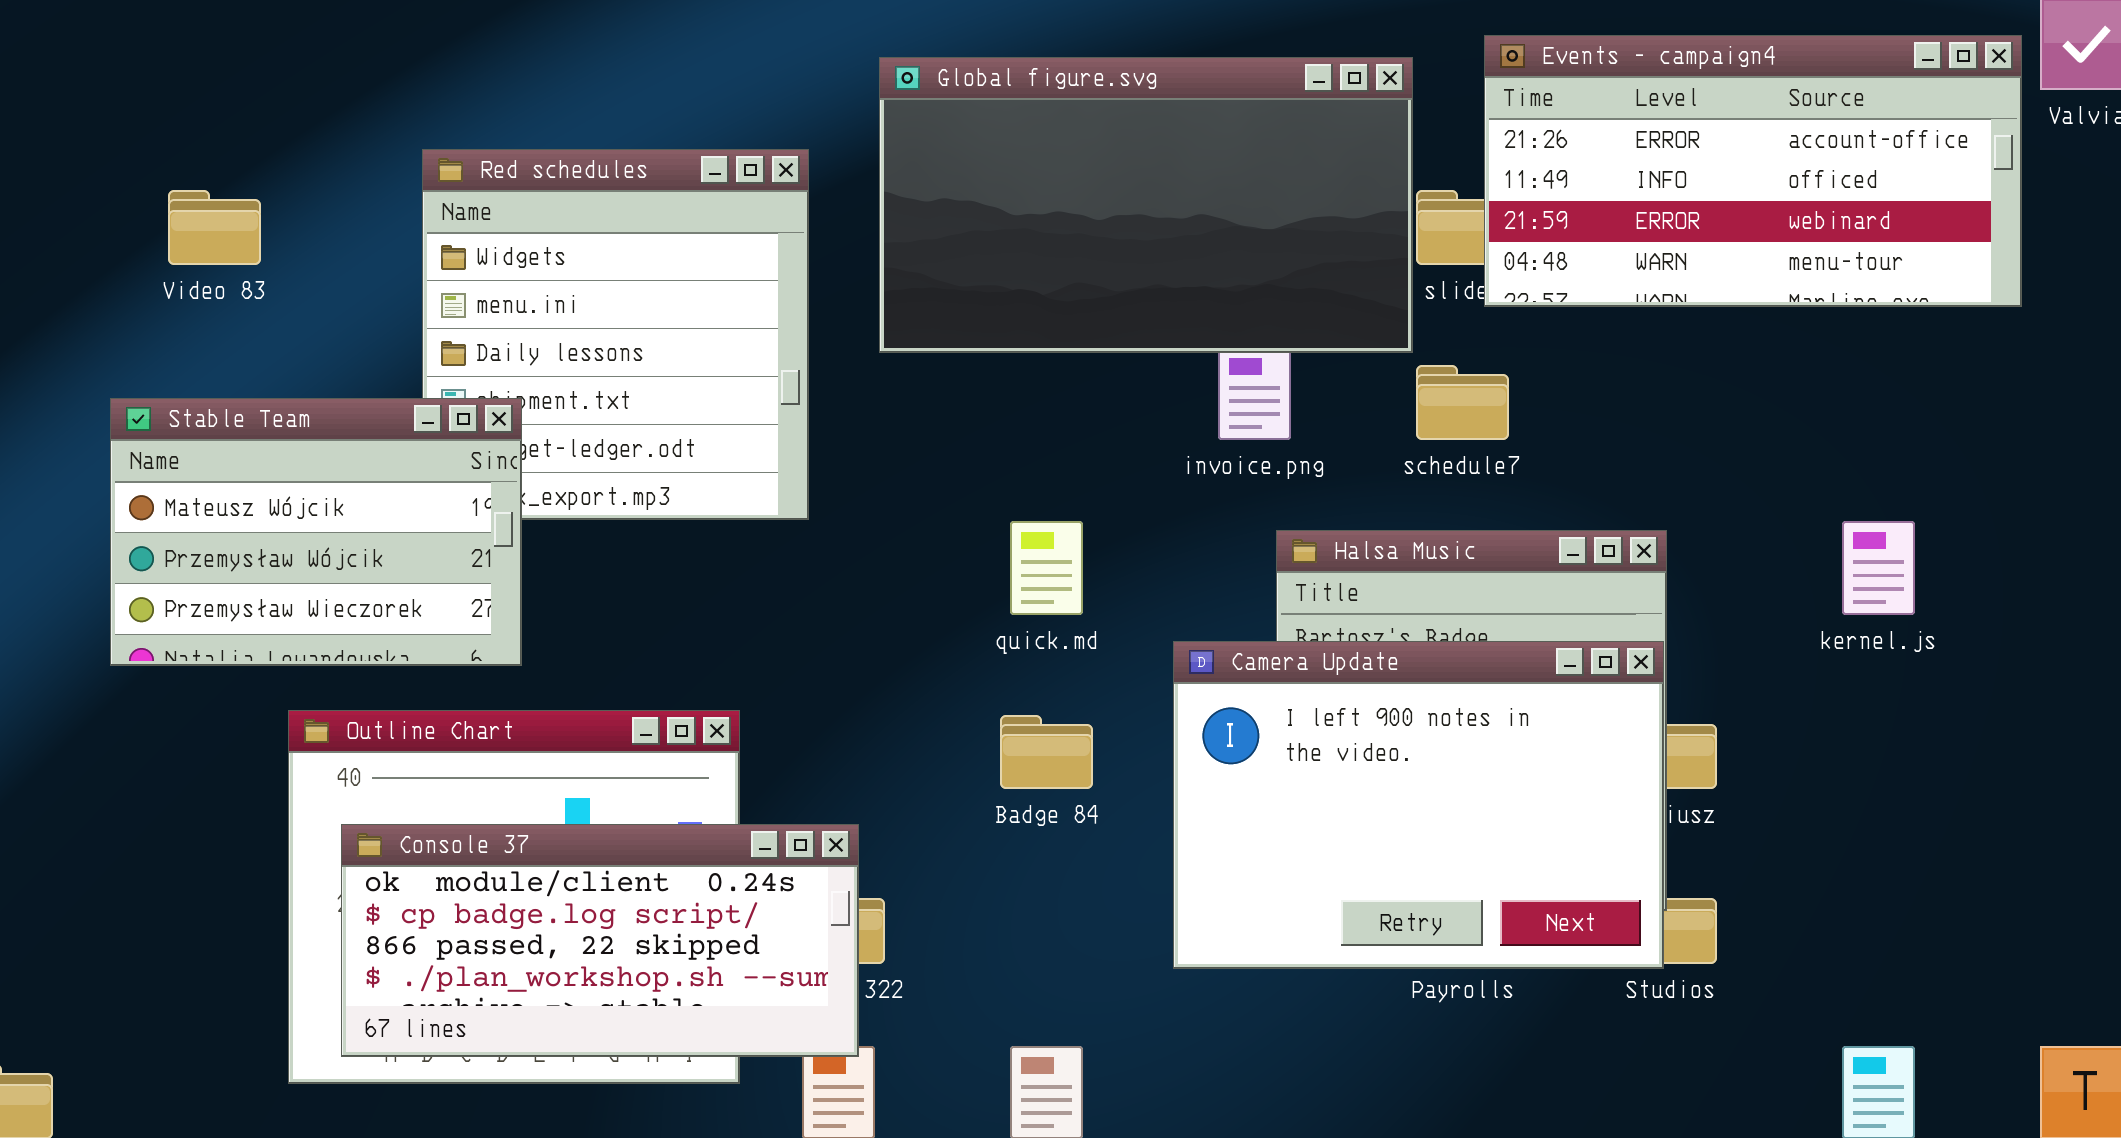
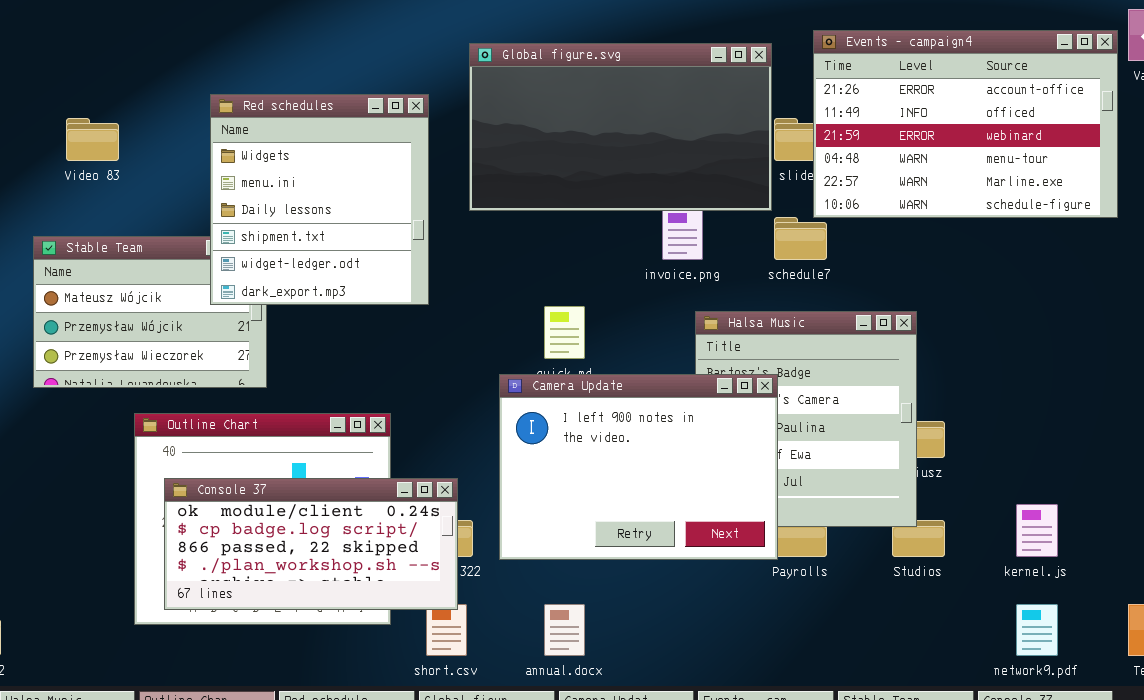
Events - campaign4: [1484,35,2022,307] -> [813,30,1118,218], resized
Red schedules: [422,149,809,520] -> [210,94,429,305], raised
kernel.js: [1842,521,1915,615] -> [1016,504,1058,557], moved
Camera Update: [1173,641,1664,969] -> [499,374,778,560], moved

